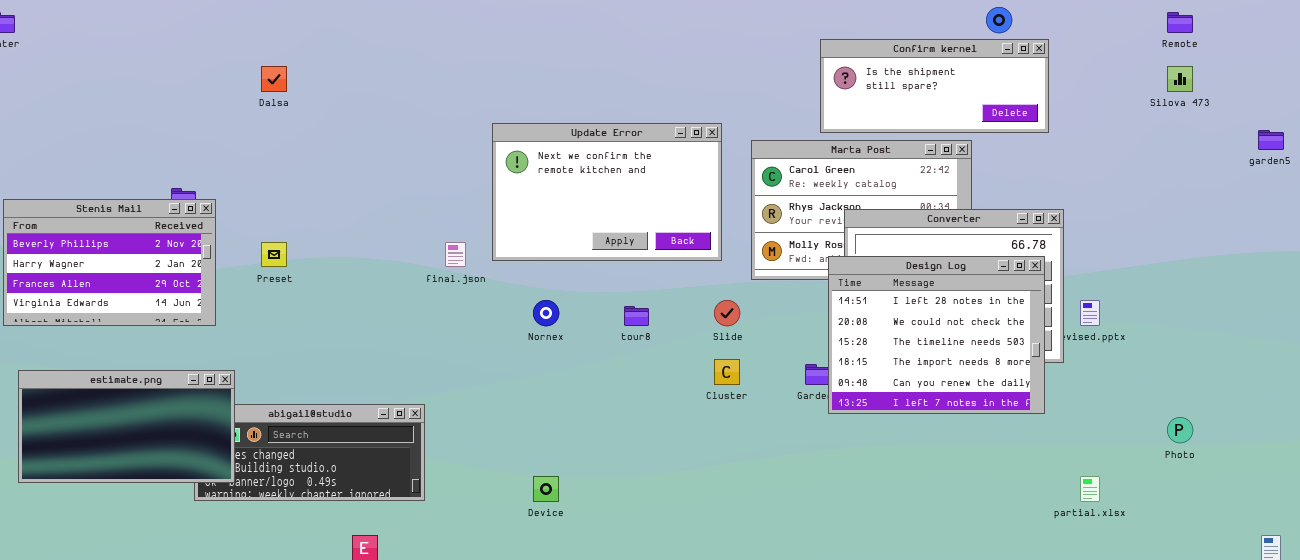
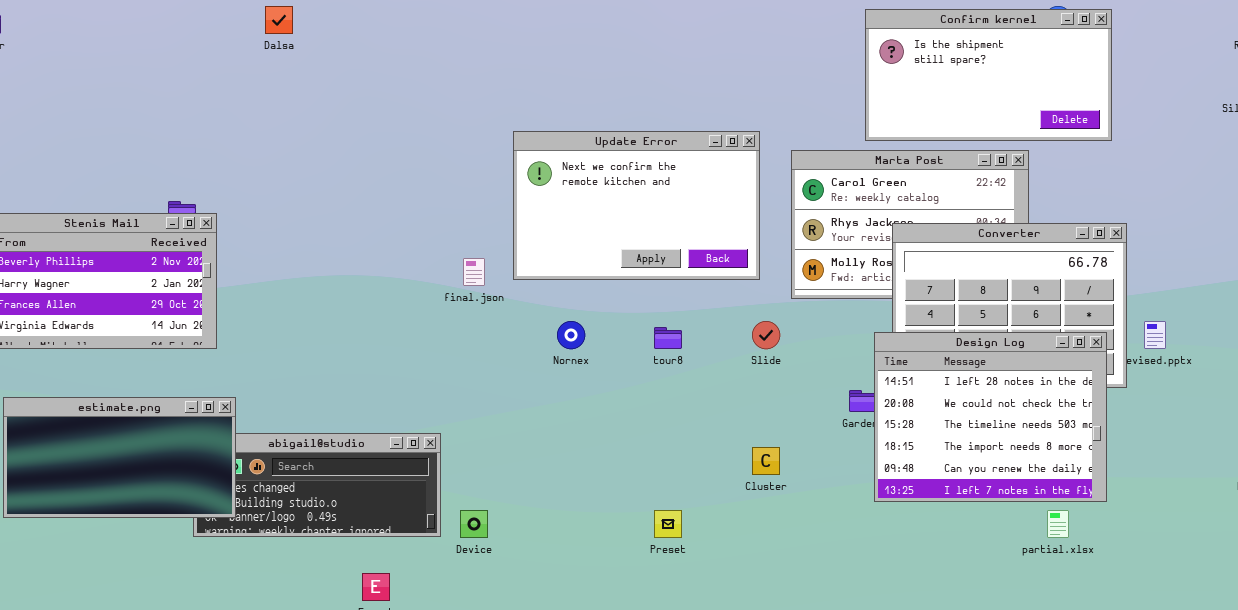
Confirm kernel: [820,39,1049,133] -> [865,9,1112,141], resized
Dalsa: [261,66,287,92] -> [265,6,293,34], moved
Preset: [261,242,287,267] -> [654,510,682,538], moved
Design Log: [828,256,1045,414] -> [874,332,1107,502], moved
Cluster: [714,359,740,385] -> [752,447,780,475], moved
Device: [533,476,559,502] -> [460,510,488,538], moved
partial.xlsx: [1080,476,1100,502] -> [1047,510,1069,538], moved

